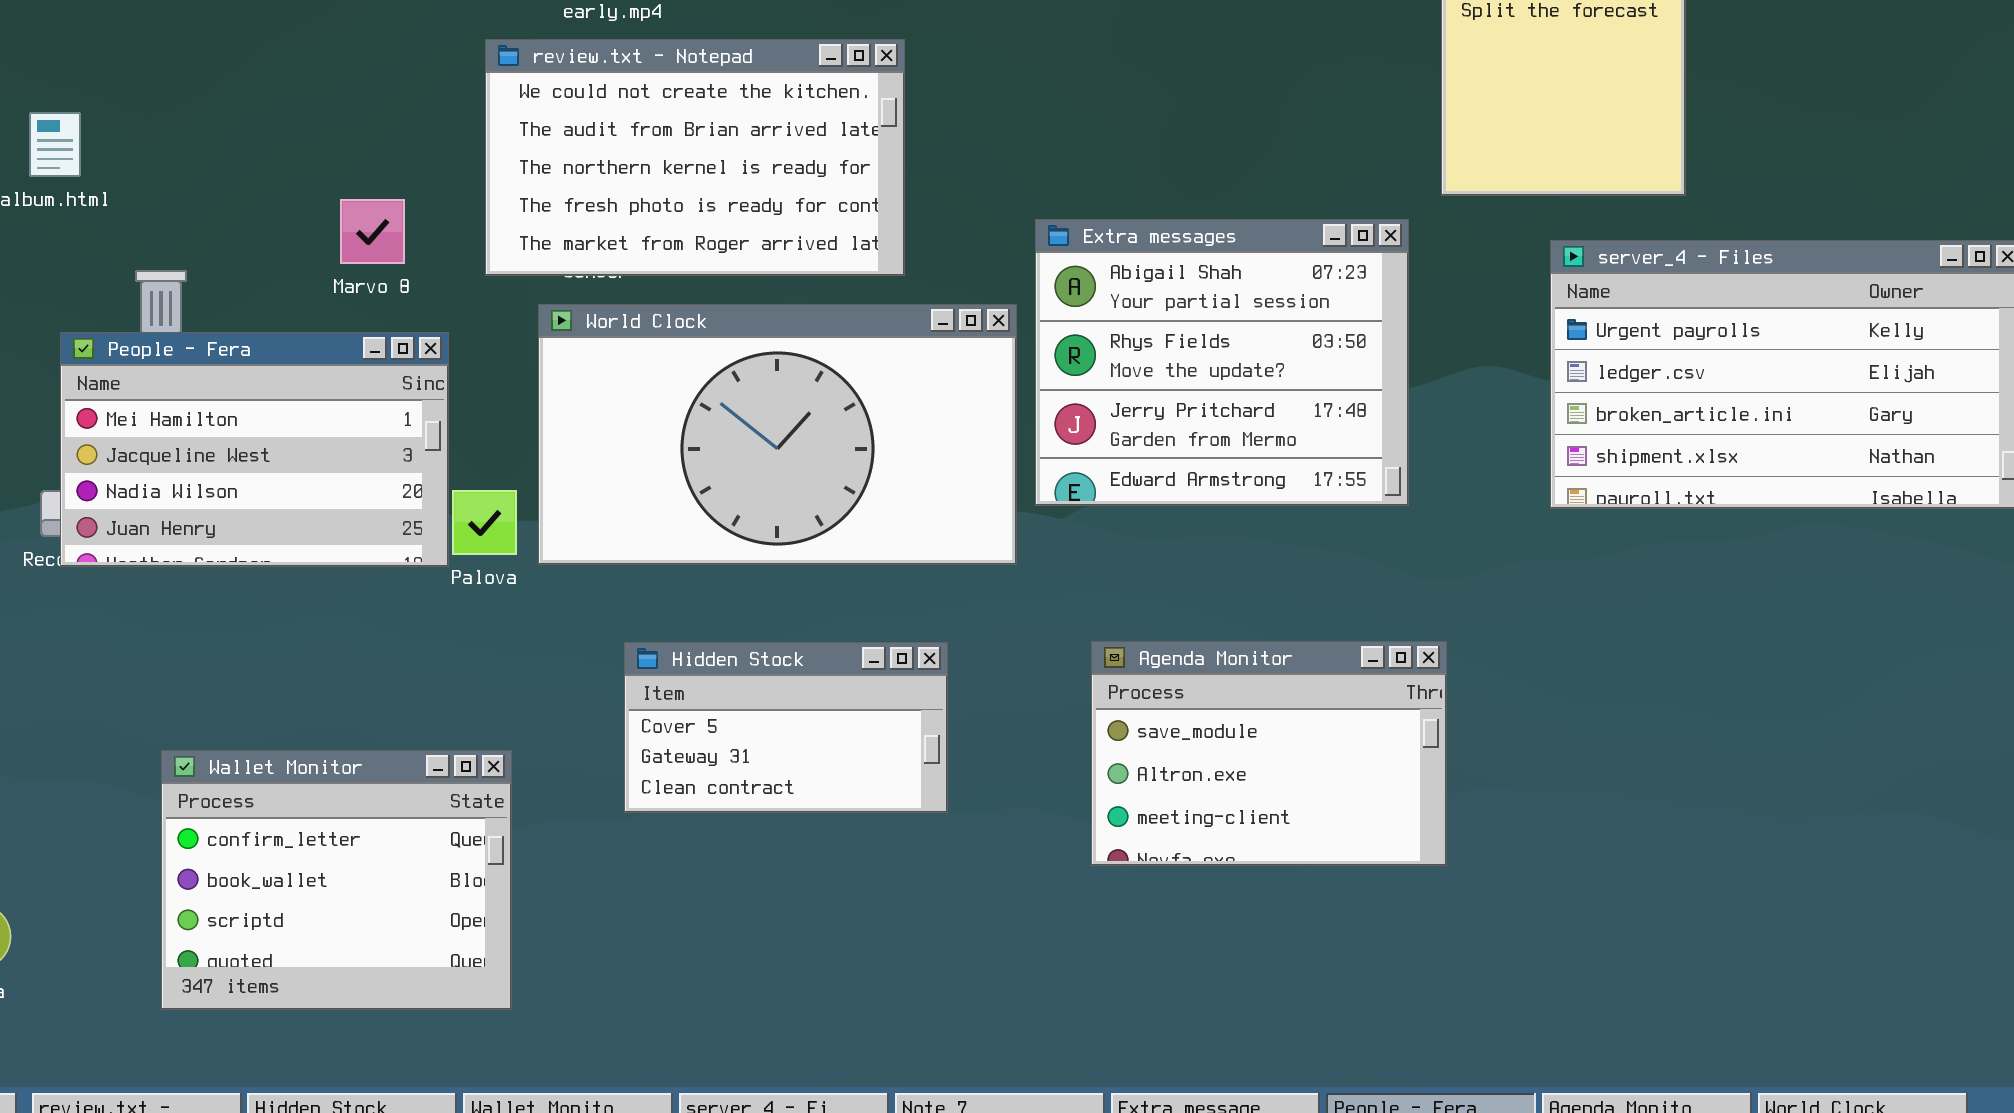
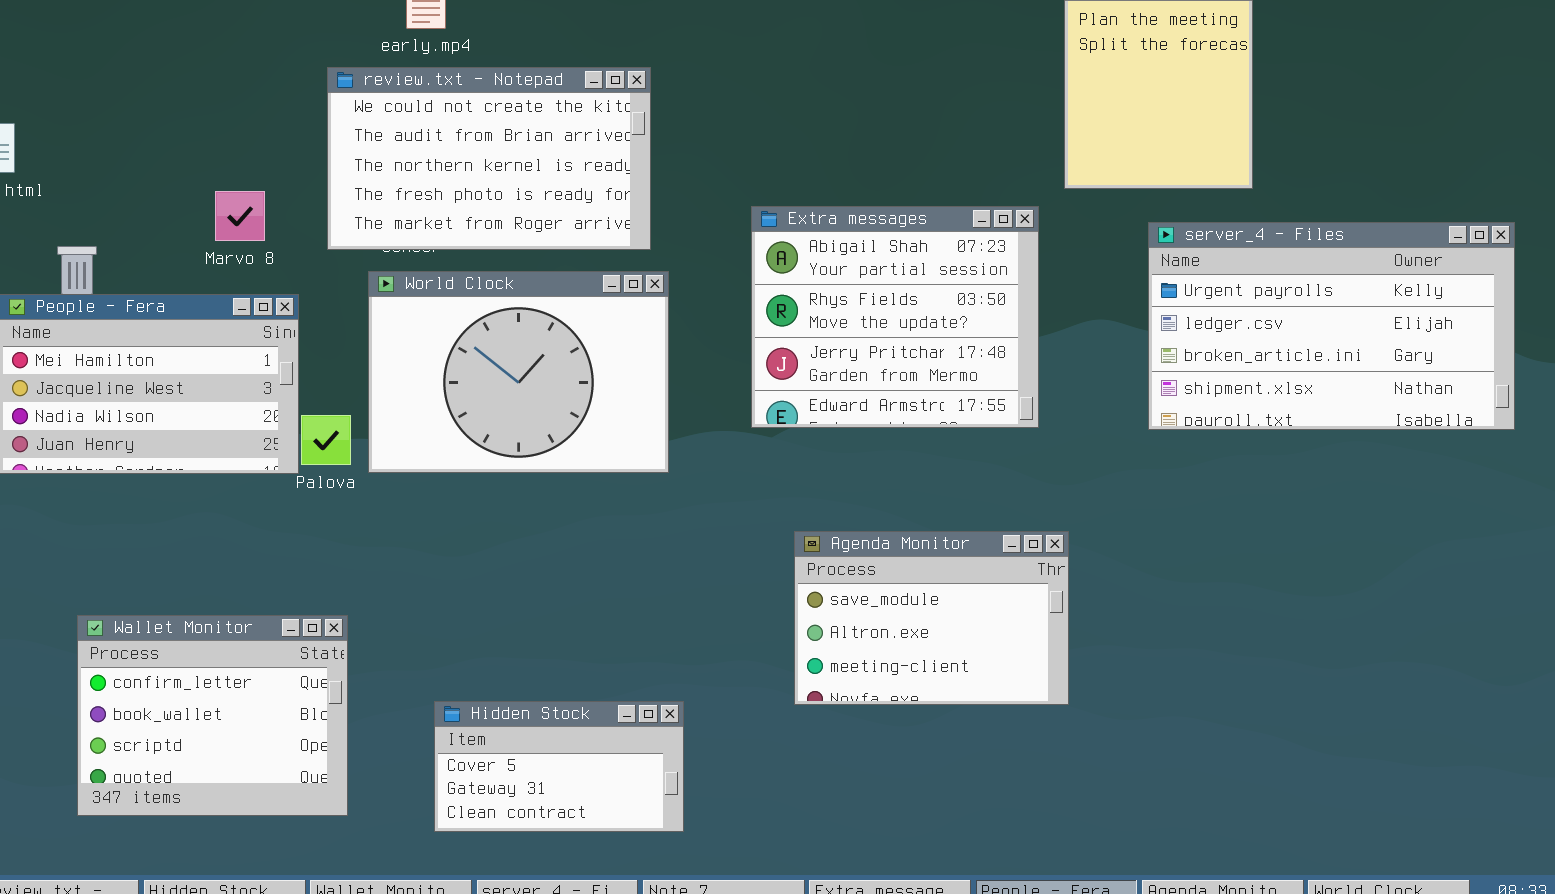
World Clock: [538,304,1017,565] -> [368,271,669,473], resized
Hidden Stock: [624,642,948,813] -> [434,701,684,832], moved

